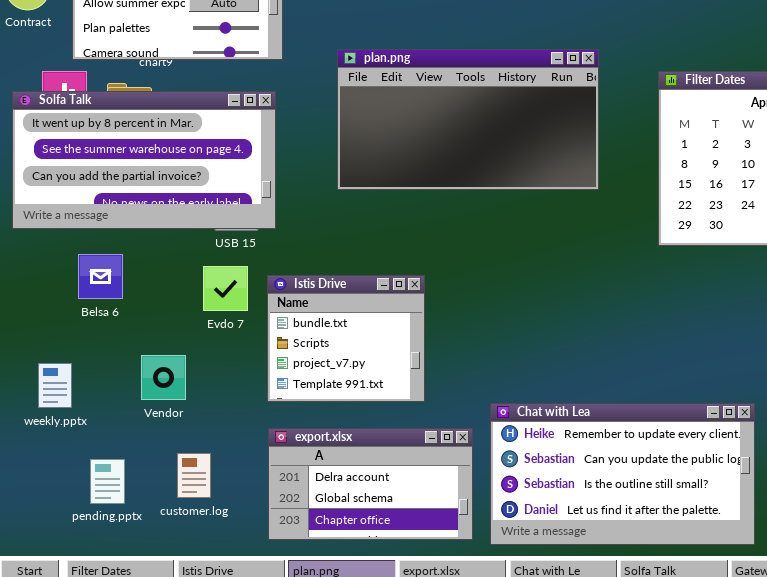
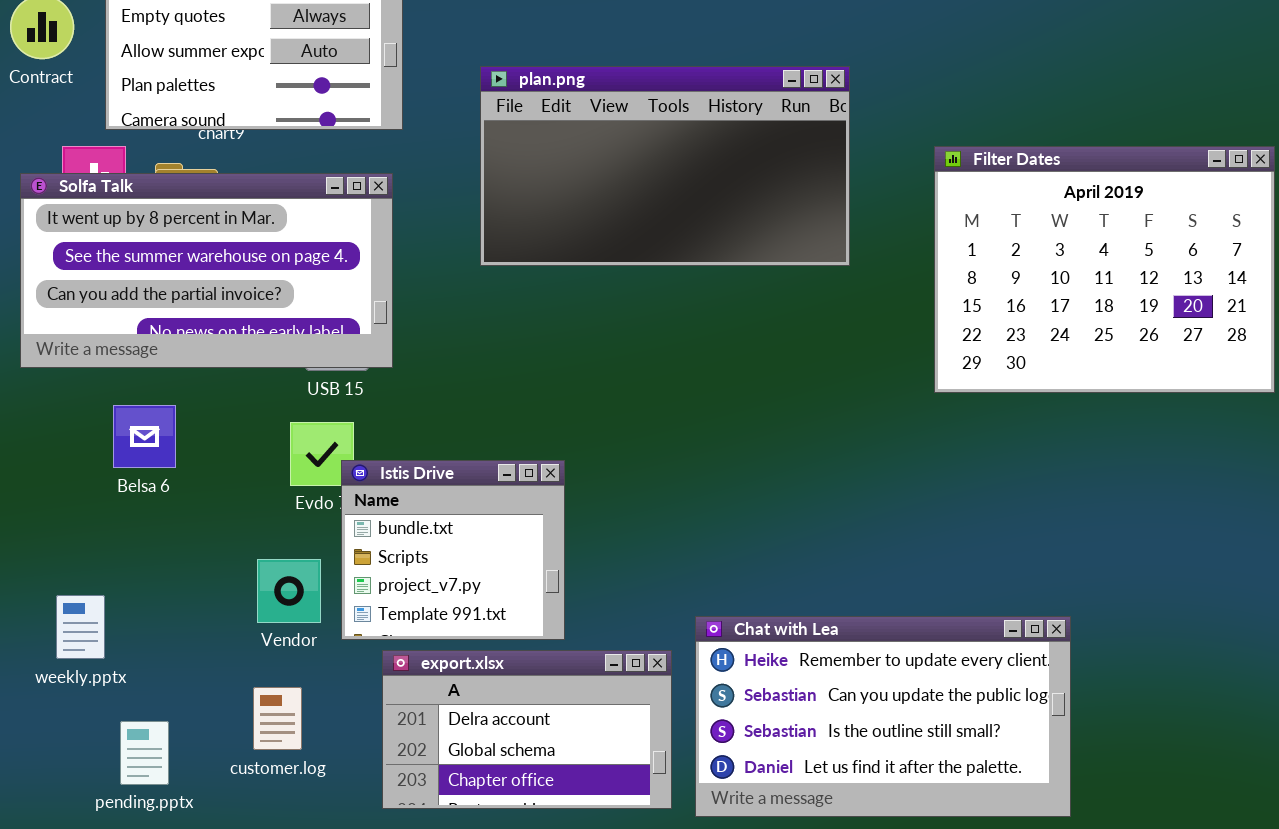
plan.png: [337,49,599,190] -> [480,66,850,266], moved
Istis Drive: [267,275,425,402] -> [341,460,565,640], moved
Vendor: [141,355,186,400] -> [257,559,321,623], moved
weekly.pptx: [38,363,72,408] -> [56,595,105,659], moved
pending.pptx: [90,459,125,504] -> [120,721,169,785], moved

